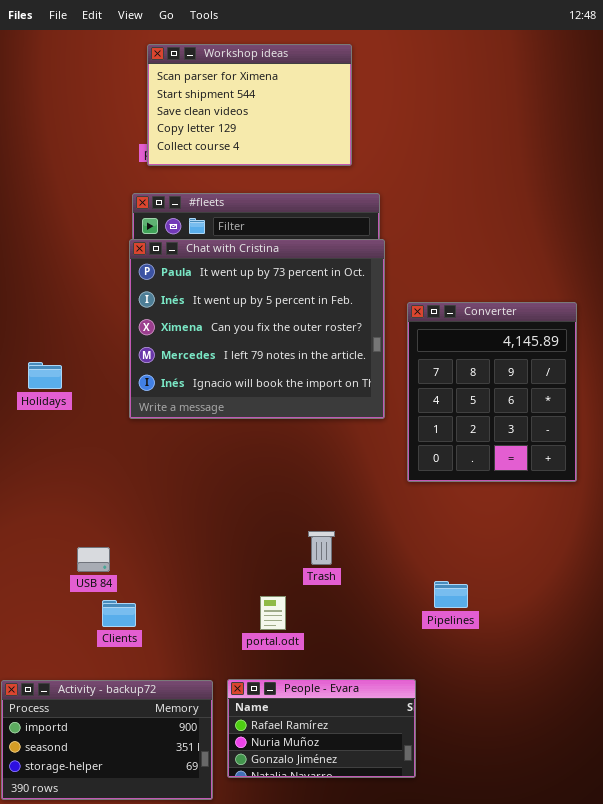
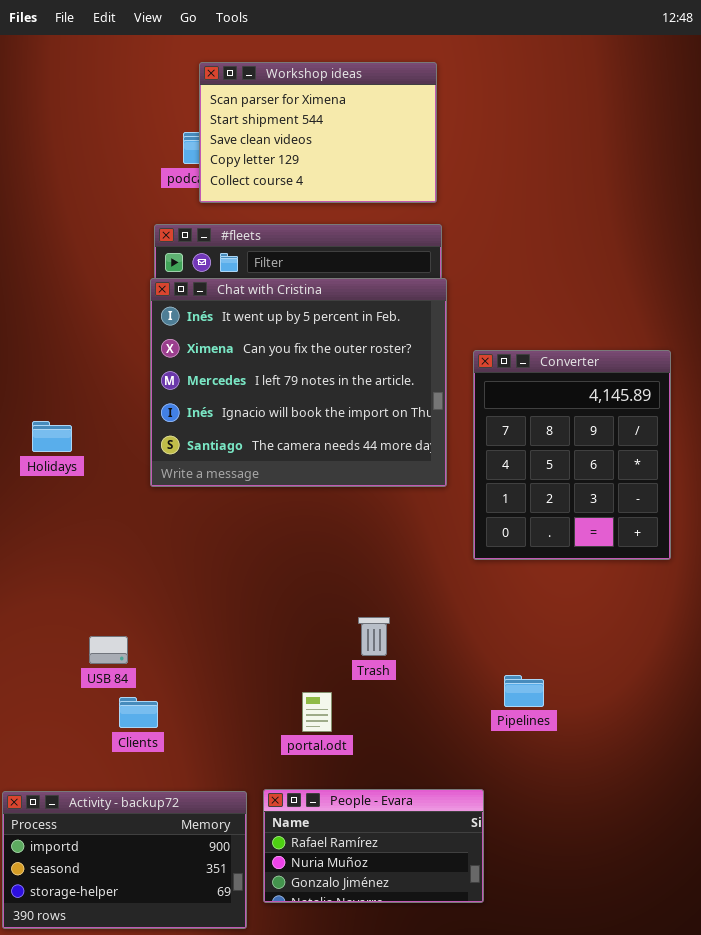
Workshop ideas: [147,44,352,166] -> [199,62,437,203], moved
Chat with Cristina: [129,239,385,419] -> [150,278,447,487], scrolled down 1 row

